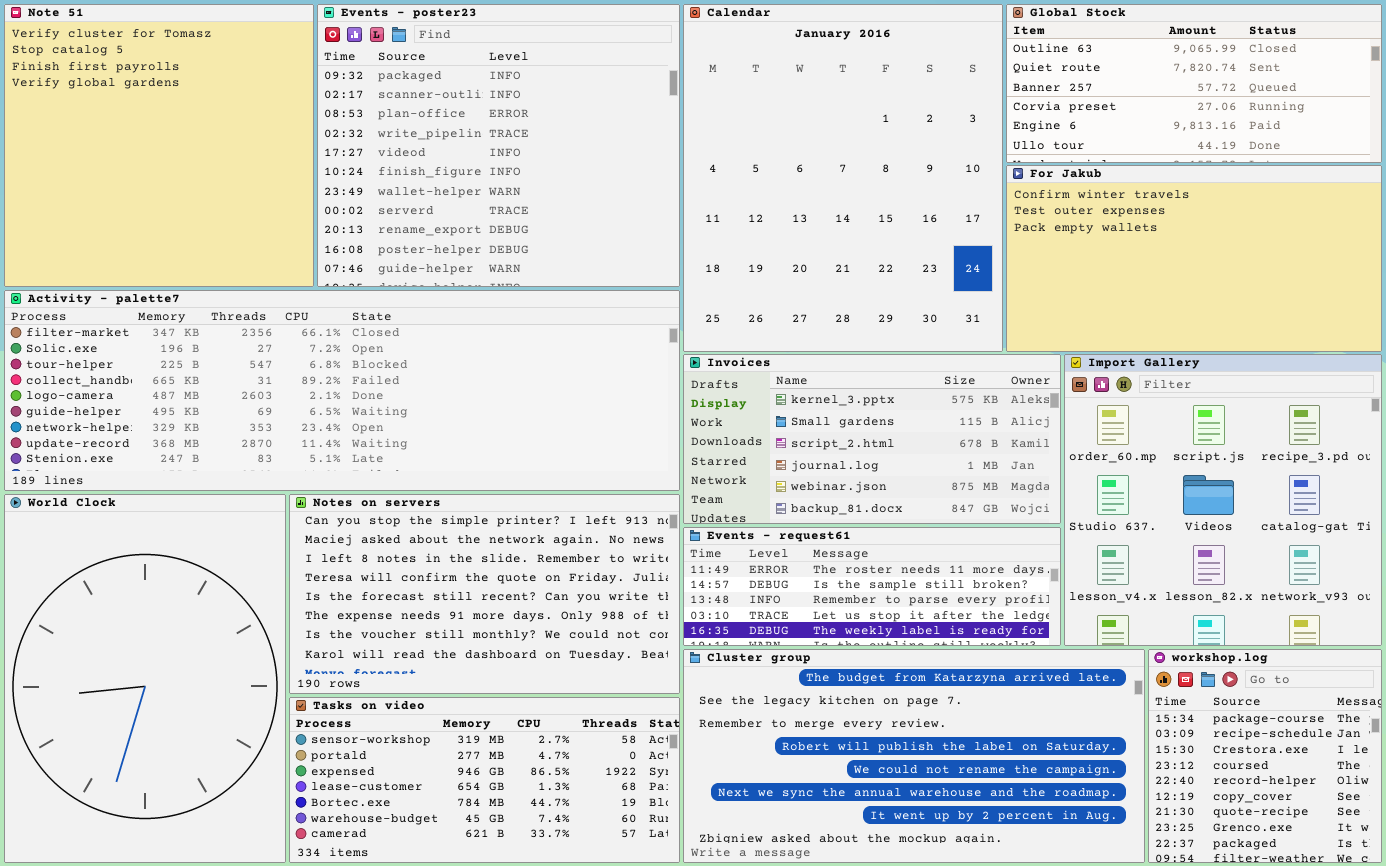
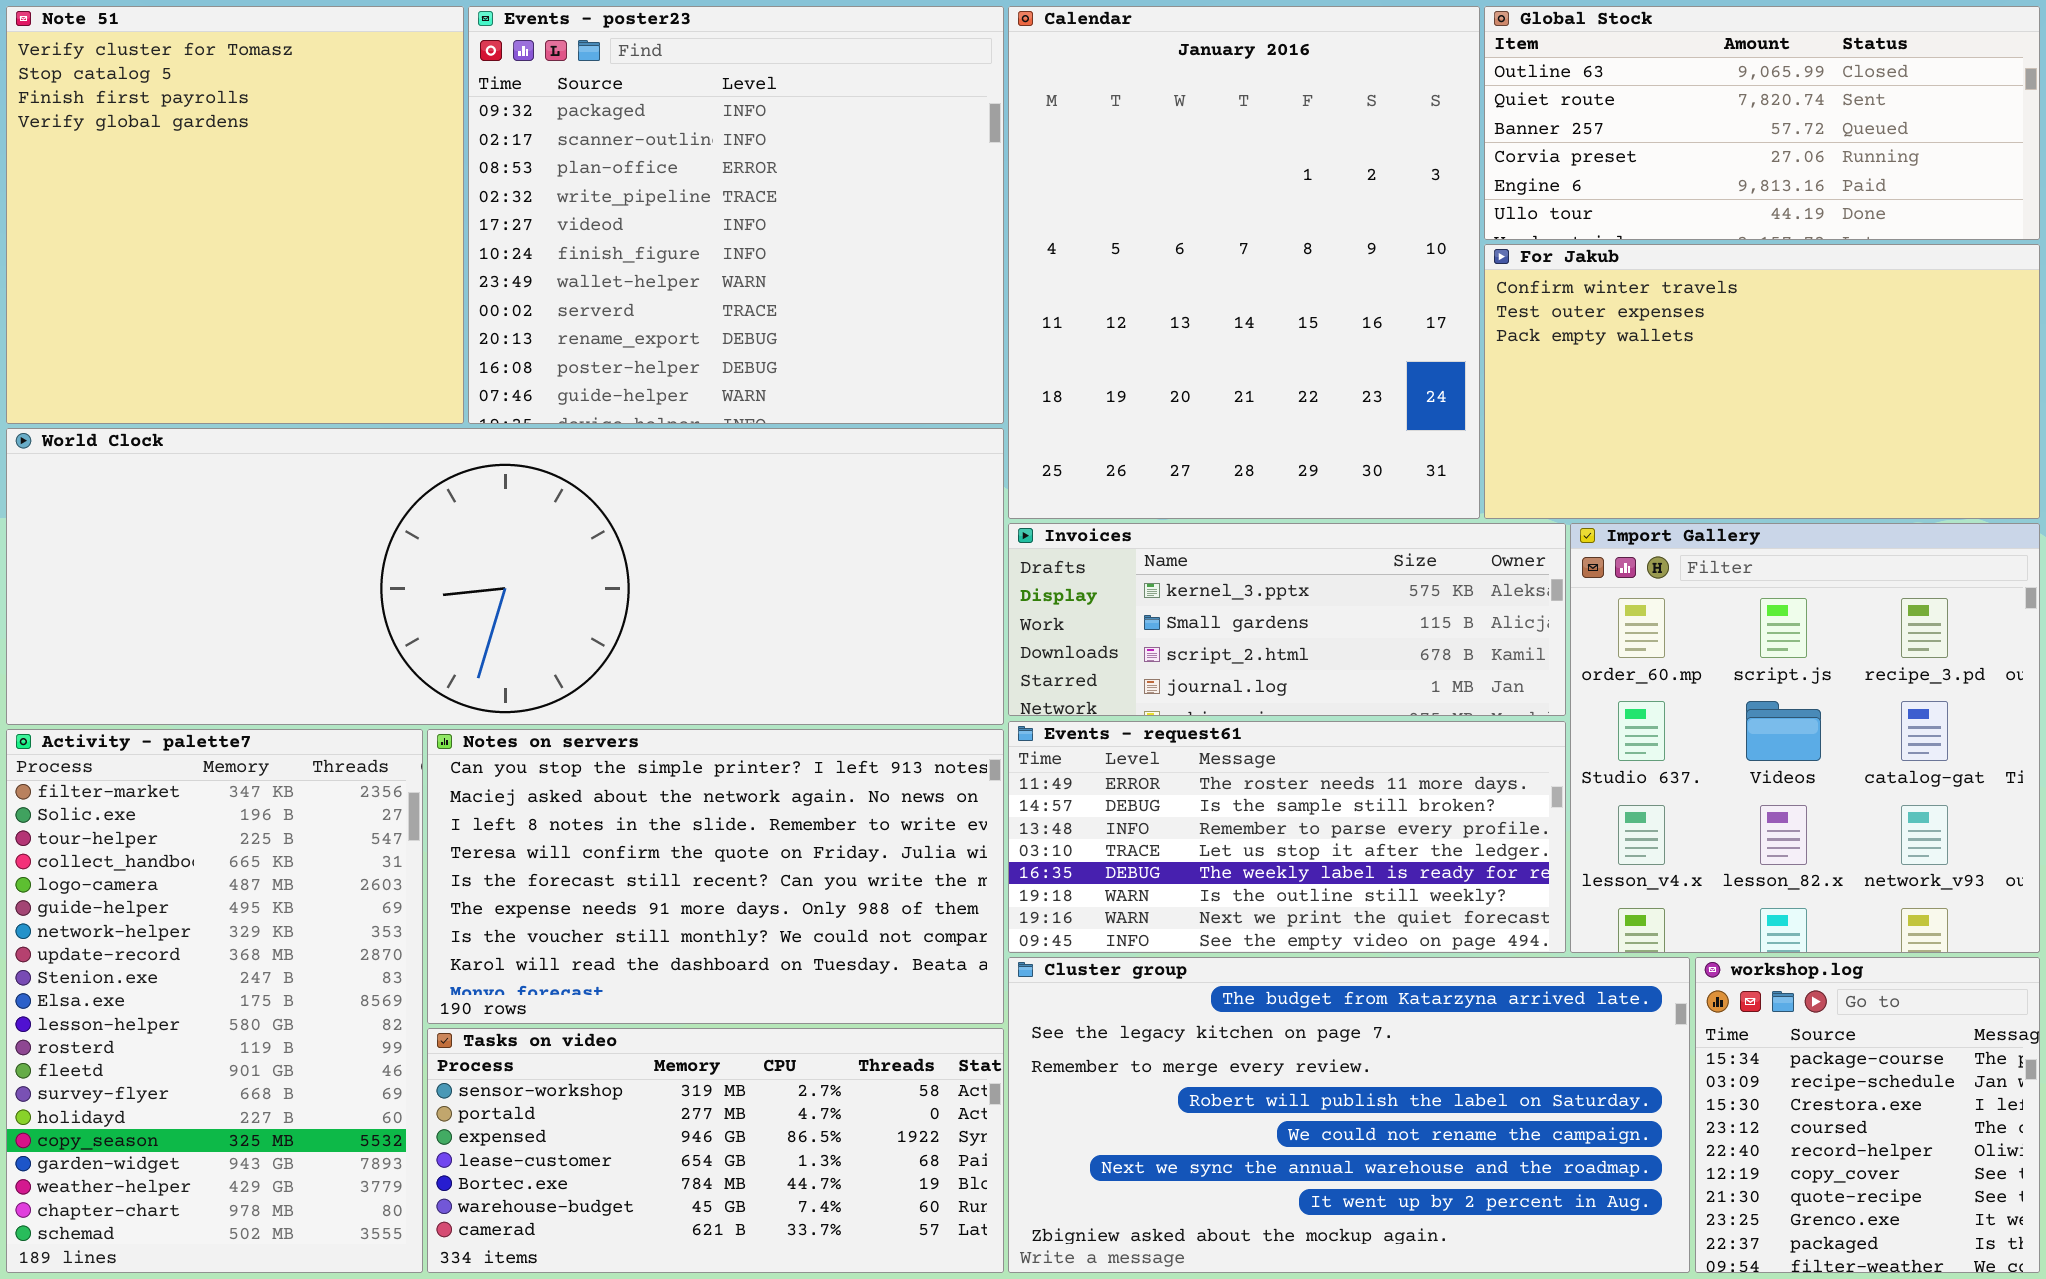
Activity - palette7: [4,290,680,491] -> [6,729,423,1273], moved, resized
Invoices: [683,354,1061,524] -> [1008,523,1566,716], resized
World Clock: [4,494,286,863] -> [6,428,1004,725], moved, resized
Events - request61: [683,527,1061,646] -> [1008,721,1566,953], resized

